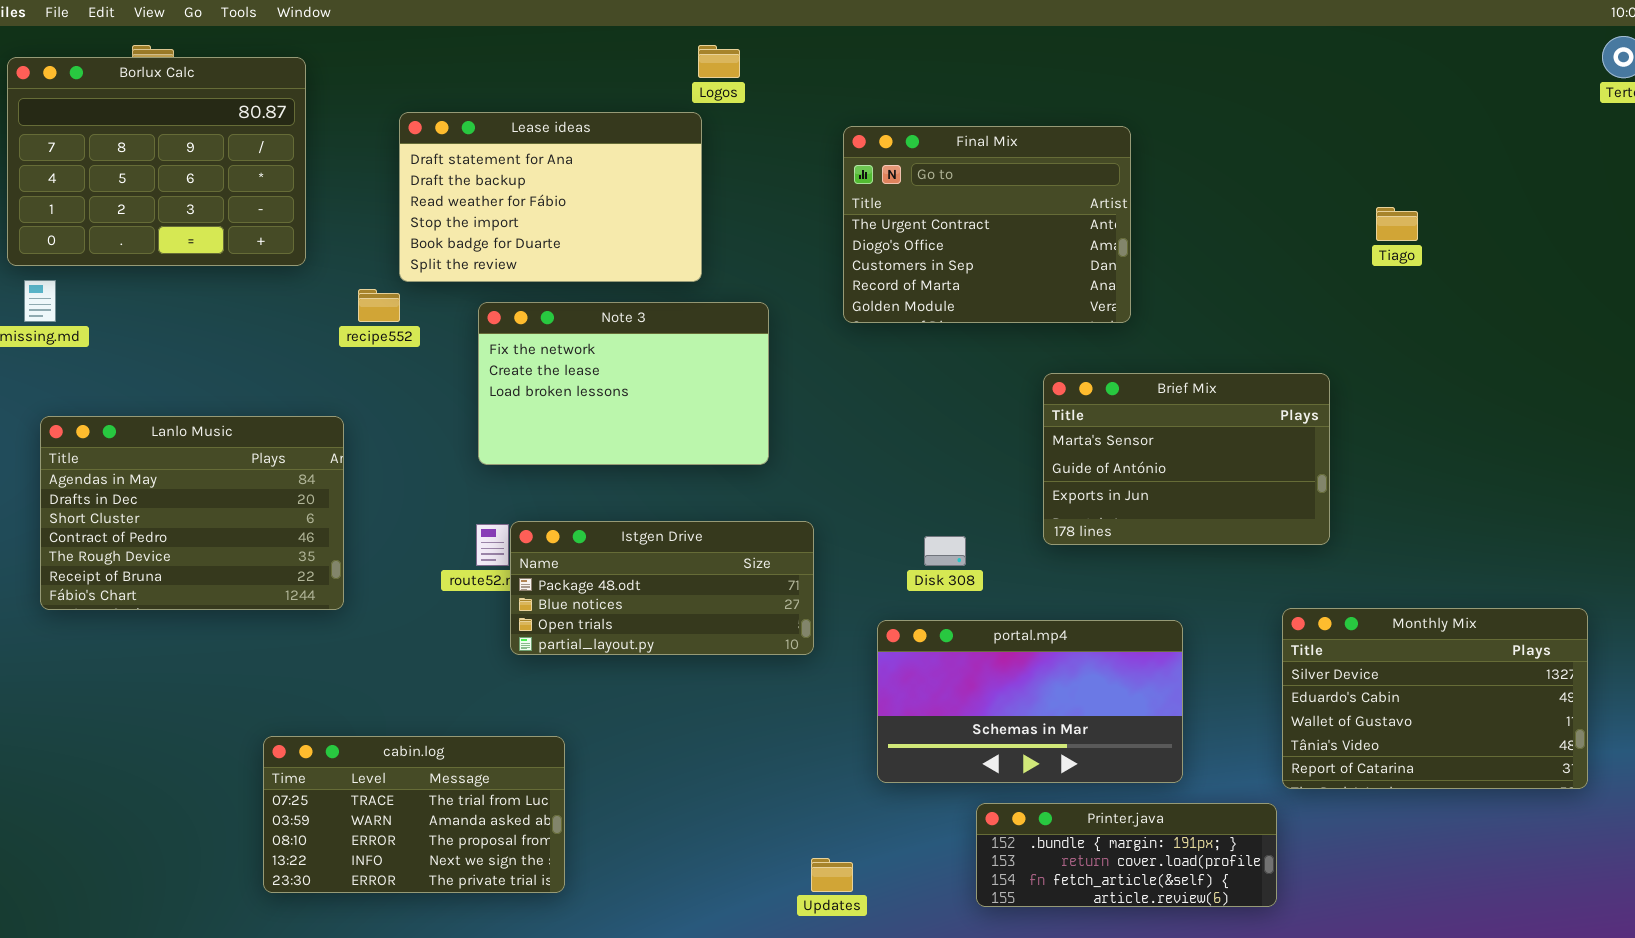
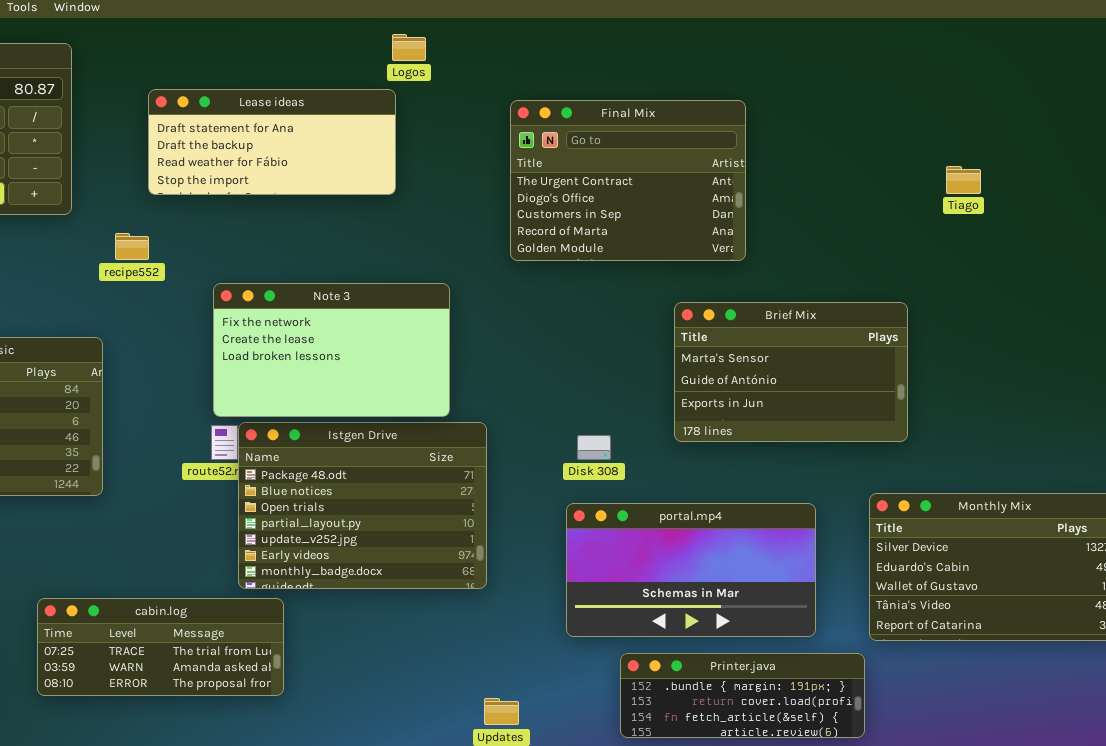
Lease ideas: [399,112,702,282] -> [148,89,396,195], resized
Note 3: [478,302,769,465] -> [213,283,450,417], moved
Istgen Drive: [510,521,814,655] -> [238,422,487,589], resized
portal.mp4: [877,620,1183,783] -> [566,503,816,637], moved
cabin.log: [263,736,565,893] -> [37,598,284,696], resized

